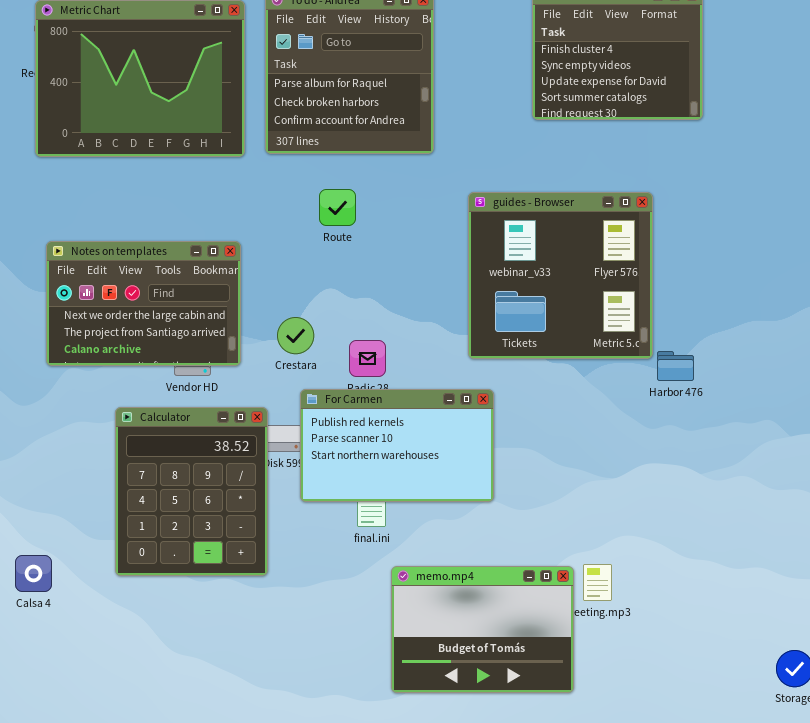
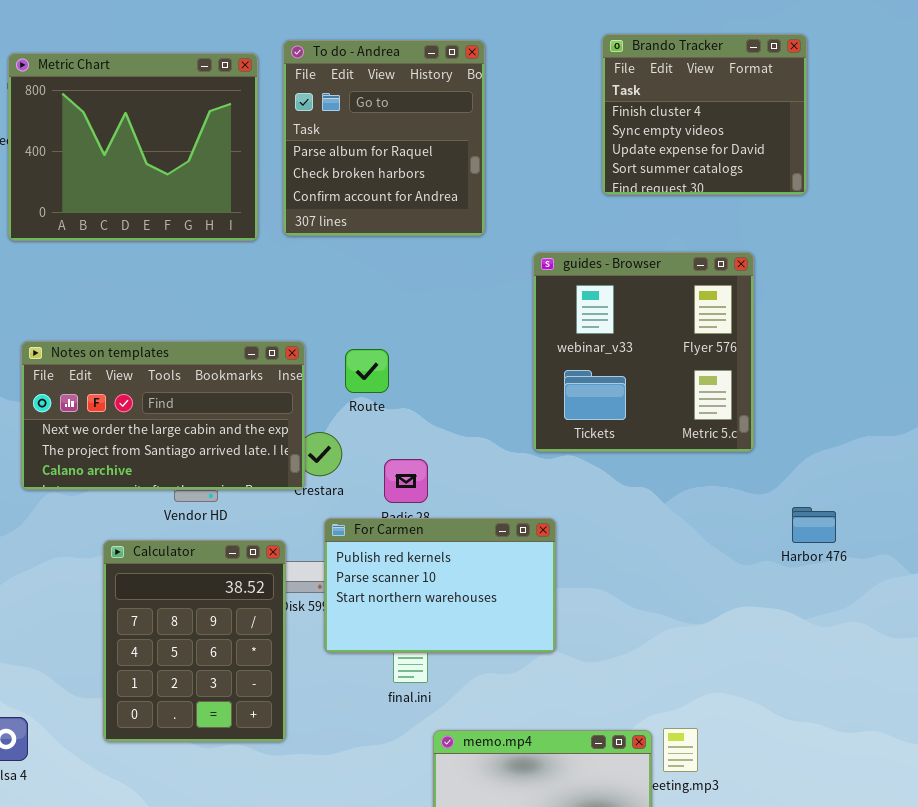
Route: [319,189,356,226] -> [345,349,389,393], moved
guides - Browser: [468,192,653,359] -> [533,252,754,452], moved
Notes on templates: [46,241,241,366] -> [21,341,305,490], resized
Harbor 476: [657,351,694,381] -> [792,507,836,543], moved

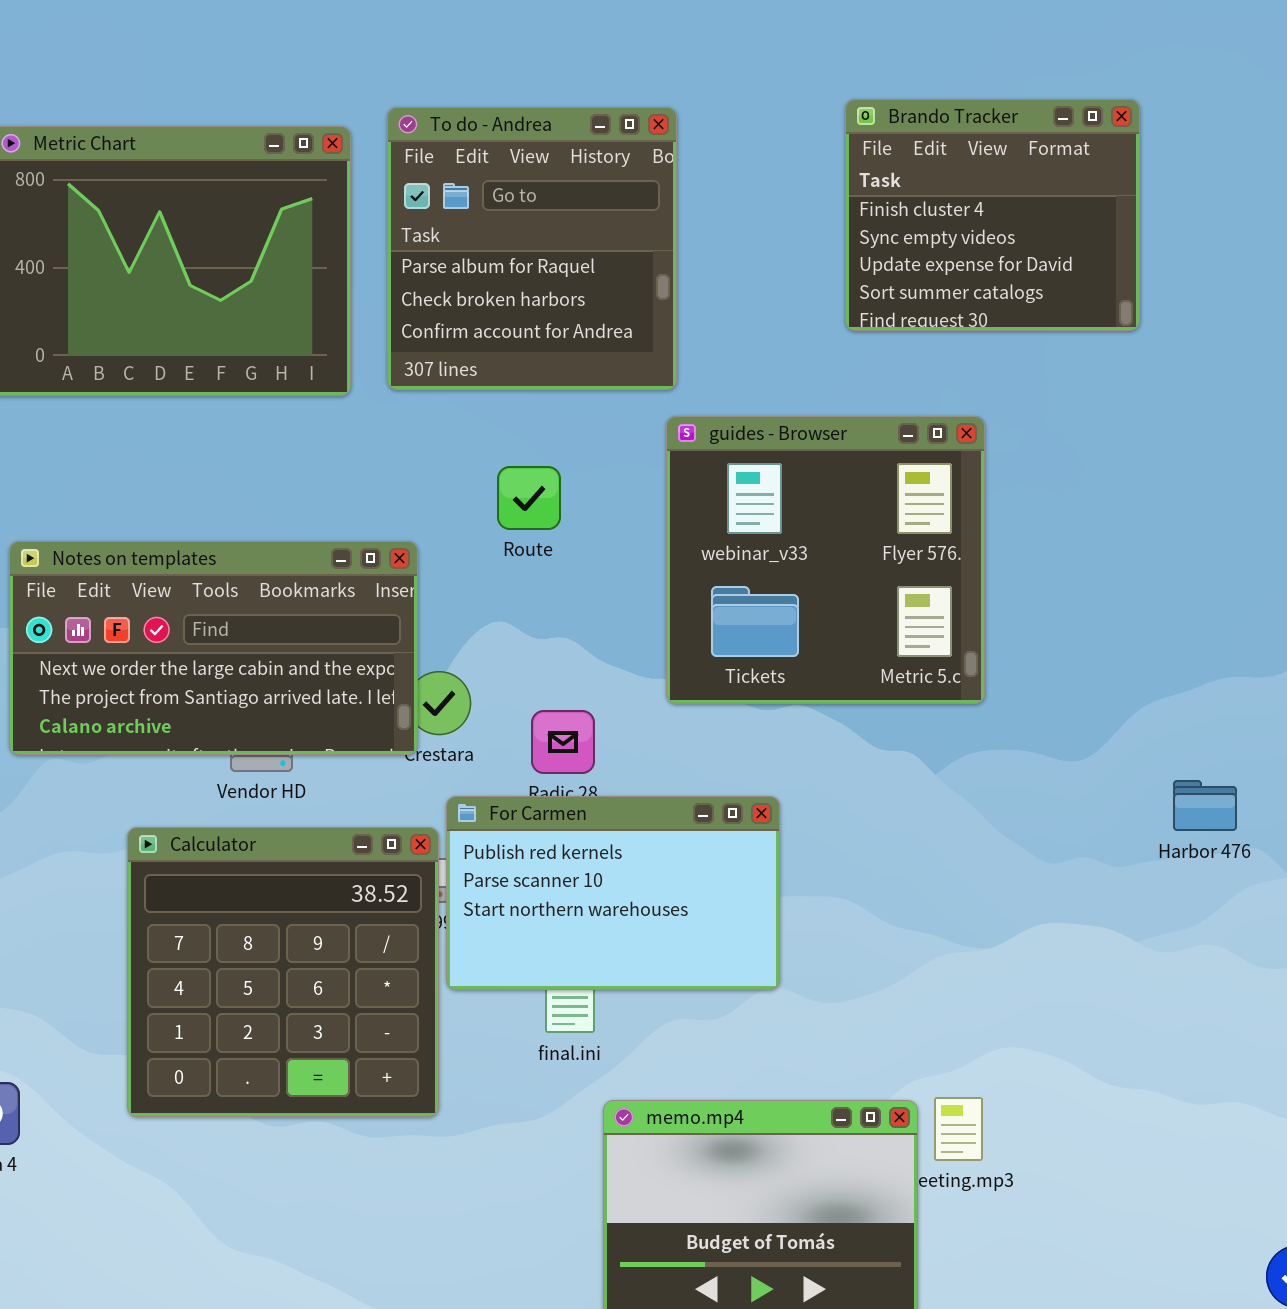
guides - Browser: [533,252,754,452] -> [666,416,985,704], moved
Route: [345,349,389,393] -> [497,466,561,530], moved
Harbor 476: [792,507,836,543] -> [1173,780,1237,831], moved
Calculator: [103,540,286,742] -> [127,827,439,1117], resized

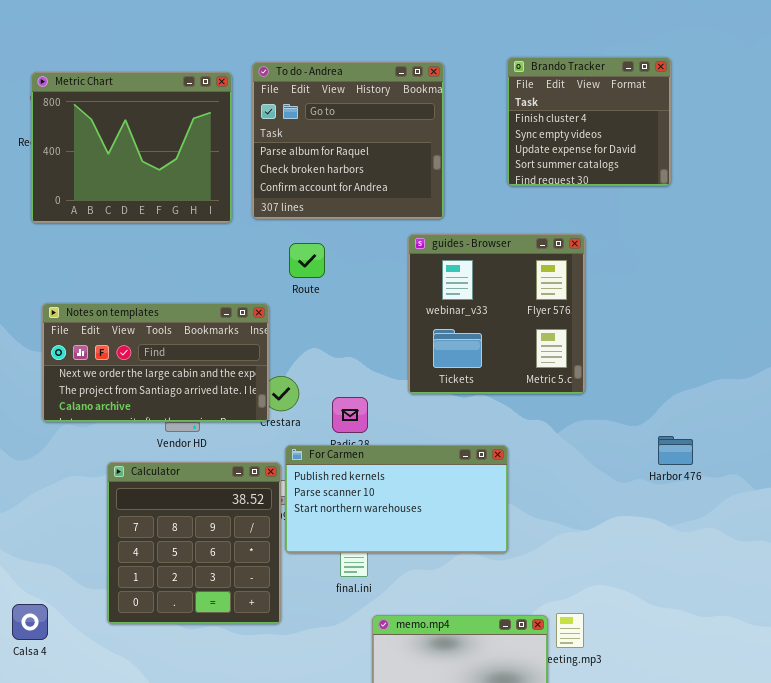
To do - Andrea: [387,107,677,390] -> [252,62,444,219], resized
Route: [497,466,561,530] -> [289,243,325,278], moved
Harbor 476: [1173,780,1237,831] -> [658,436,693,465], moved
For Carmen: [446,796,780,990] -> [285,445,508,553], resized

